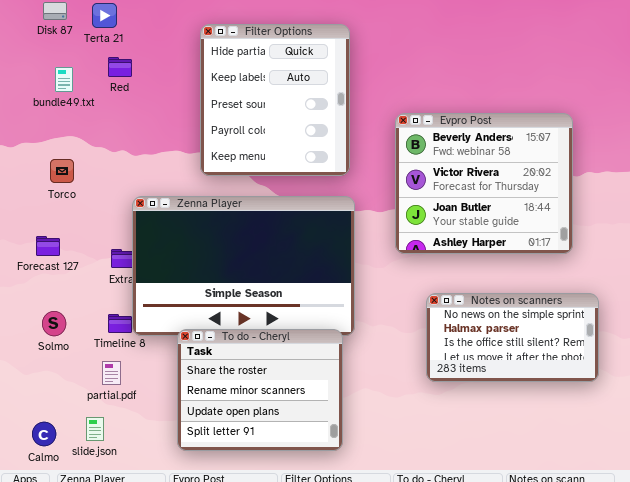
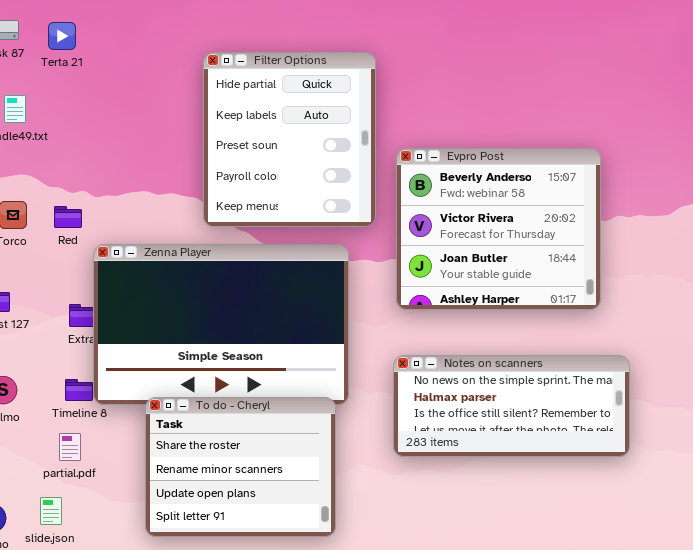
Filter Options: [200,24,350,176] -> [203,52,376,227], moved
Red: [108,57,132,77] -> [54,206,82,228], moved
Notes on scanners: [426,293,599,382] -> [393,355,630,457], resized

